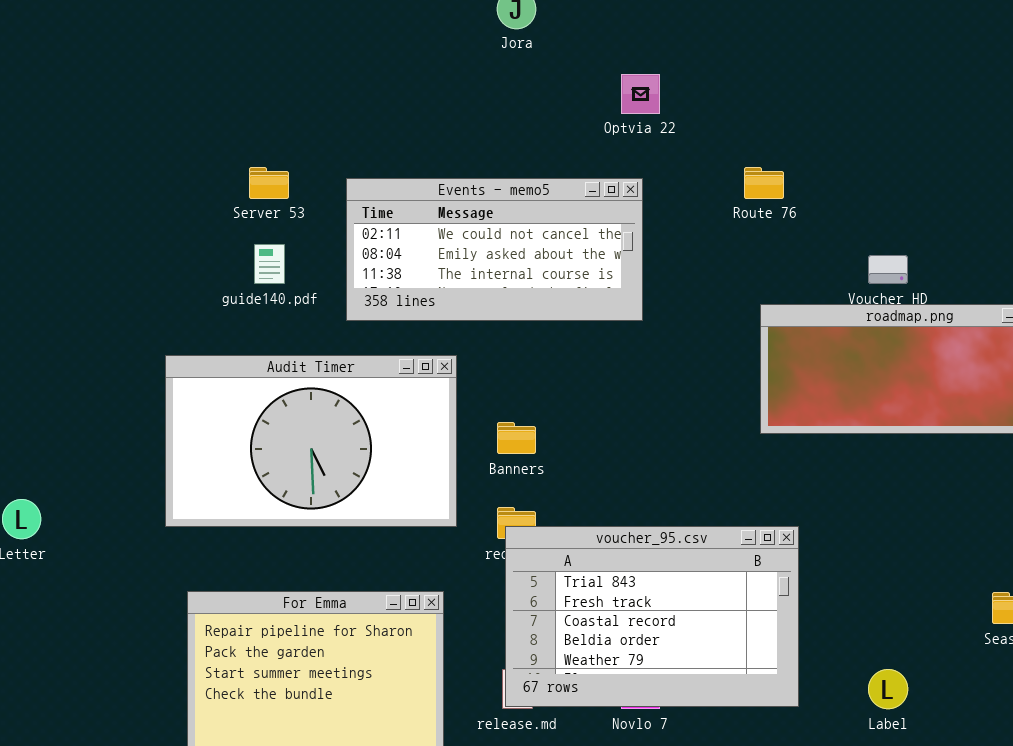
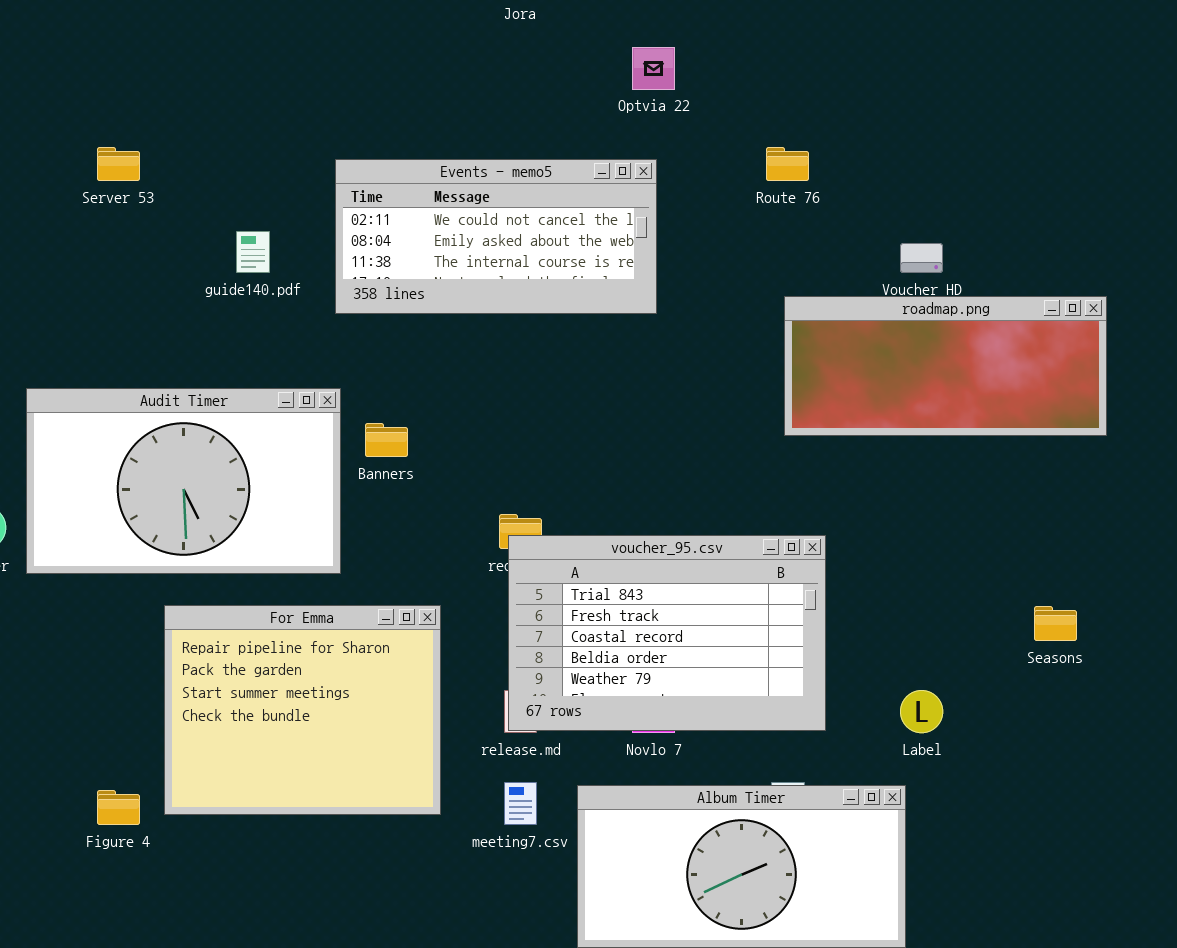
Server 53: [249,167,289,199] -> [97,147,140,181], moved
Audit Timer: [165,355,457,527] -> [26,388,341,574], moved
Banners: [497,422,536,454] -> [365,423,408,457], moved

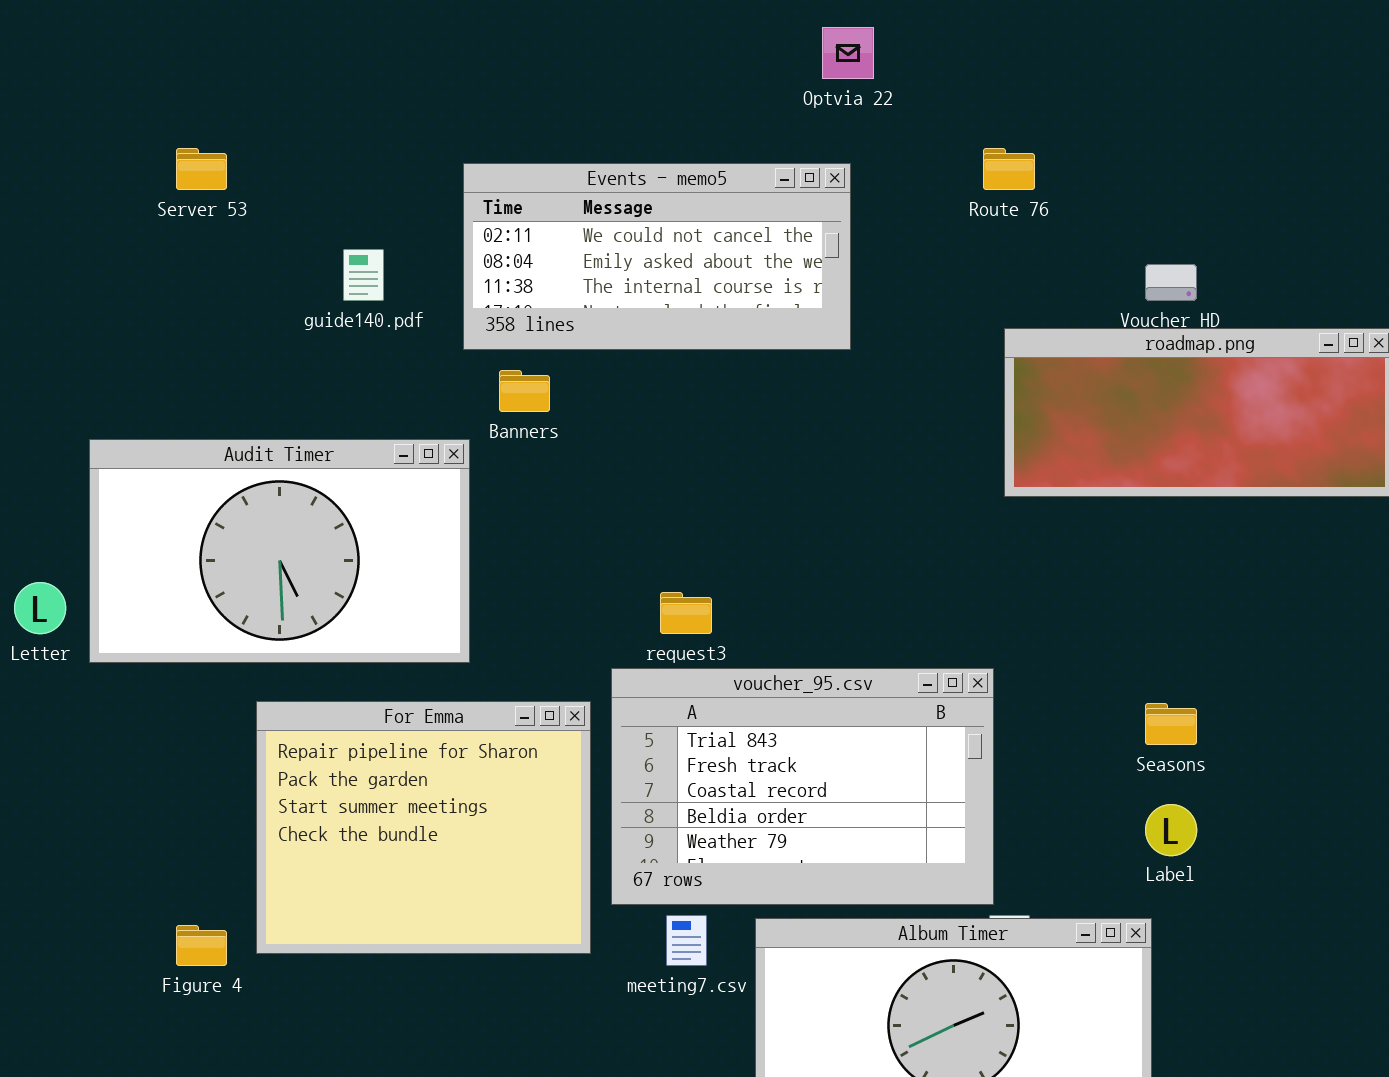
Banners: [365,423,408,457] -> [499,370,550,412], moved
voucher_95.csv: [508,535,826,731] -> [611,668,994,905], moved
Seasons: [1034,606,1077,641] -> [1145,703,1197,745], moved

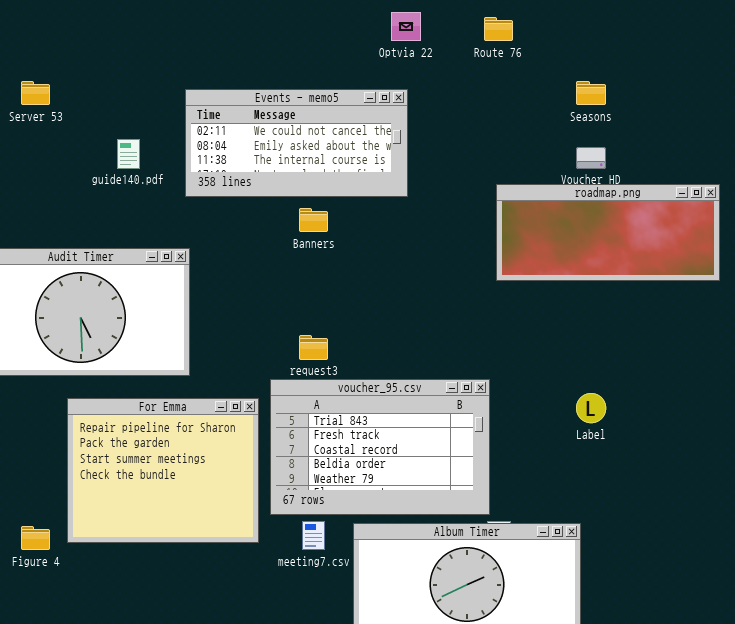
Route 76: [983,148,1035,190] -> [484,17,513,41], moved
Banners: [499,370,550,412] -> [299,208,328,232], moved
Seasons: [1145,703,1197,745] -> [576,81,606,105], moved
Label: [1145,804,1197,856] -> [576,393,606,423], moved

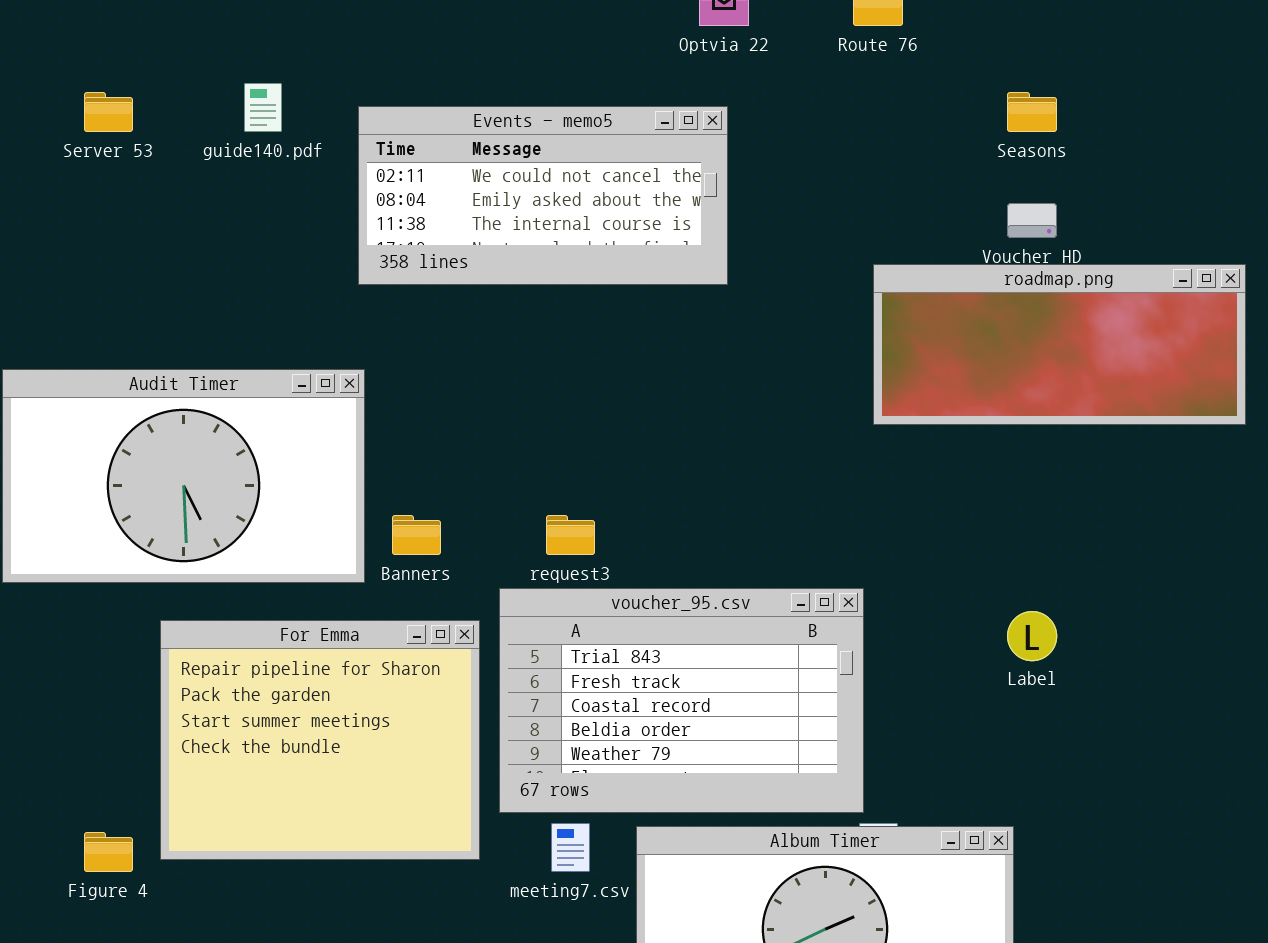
guide140.pdf: [117,139,140,169] -> [244,83,282,132], moved
Banners: [299,208,328,232] -> [392,515,441,555], moved

